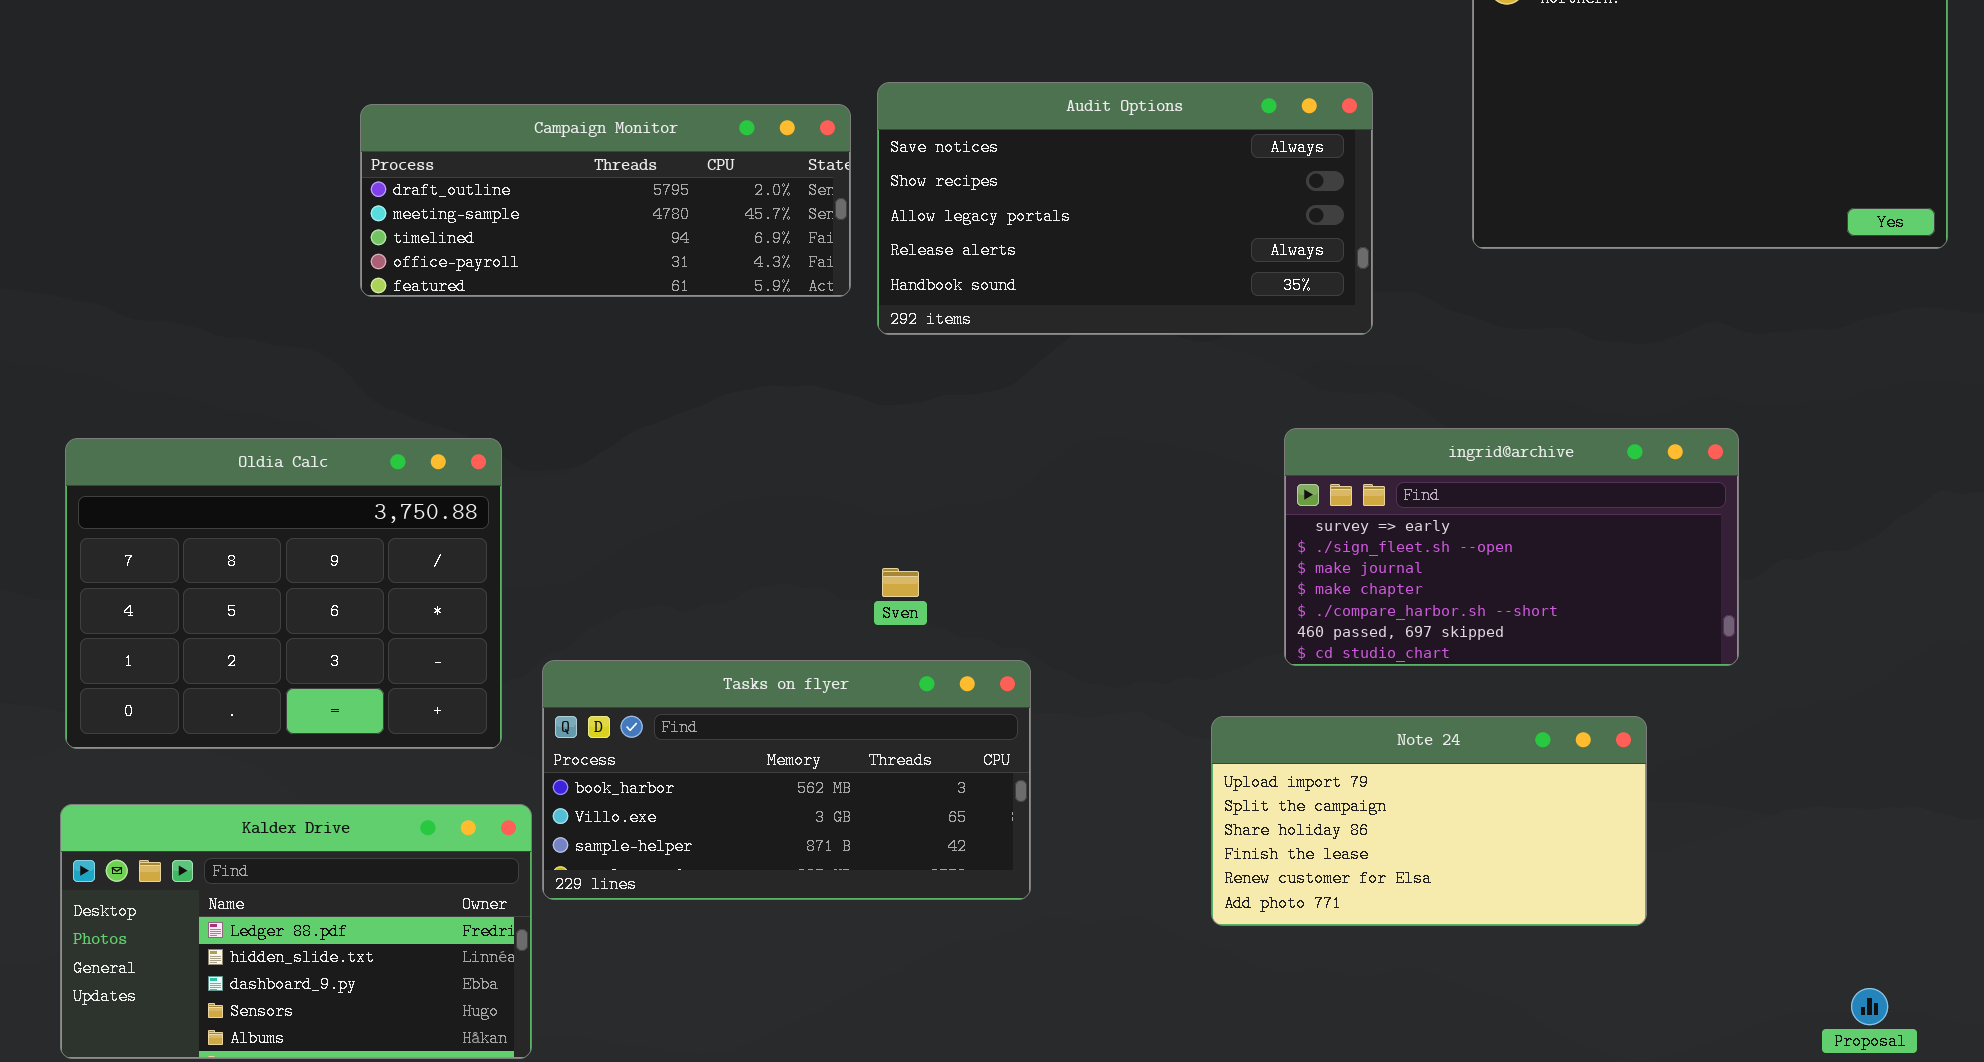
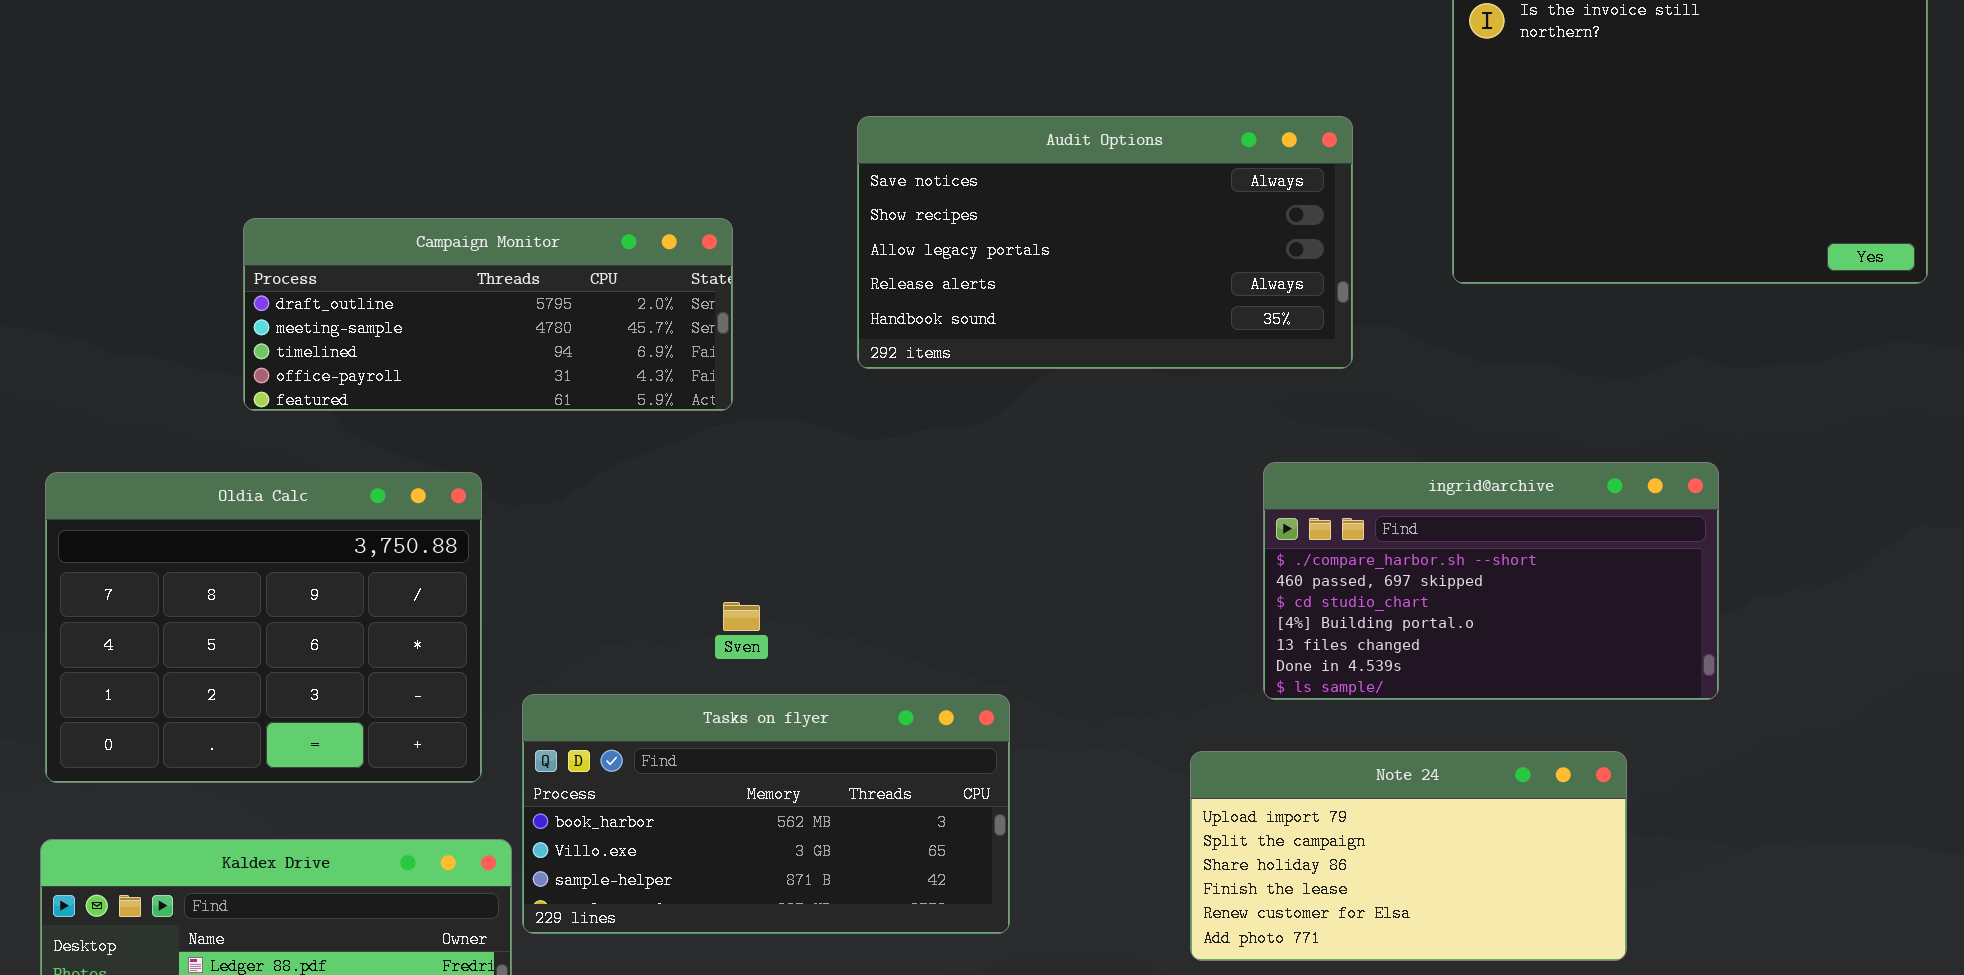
Campaign Monitor: [360,104,851,297] -> [243,218,733,411], moved
ingrid@archive: [1284,428,1739,666] -> [1263,462,1719,700], scrolled down 4 rows
Sven: [882,568,919,597] -> [723,602,760,631], moved

